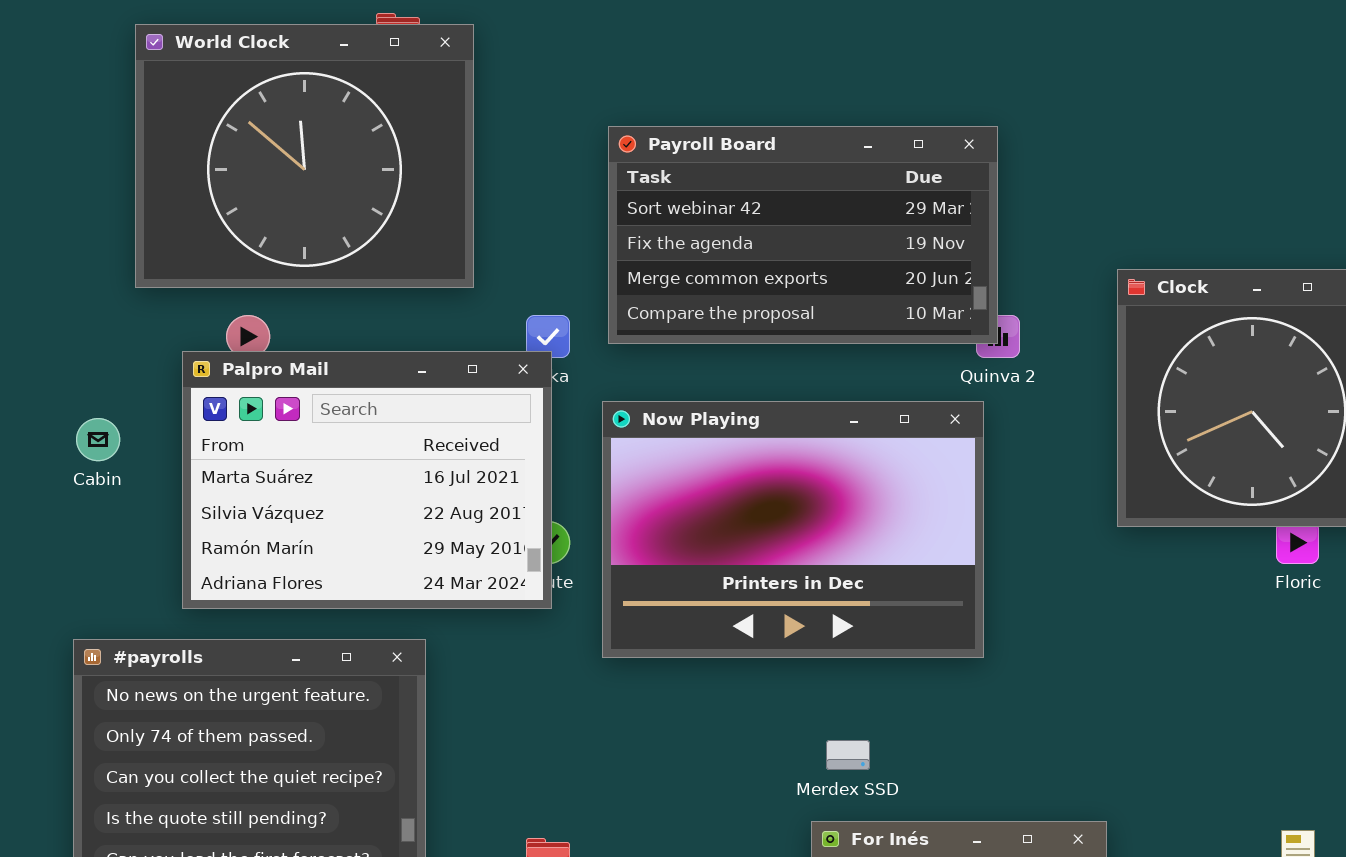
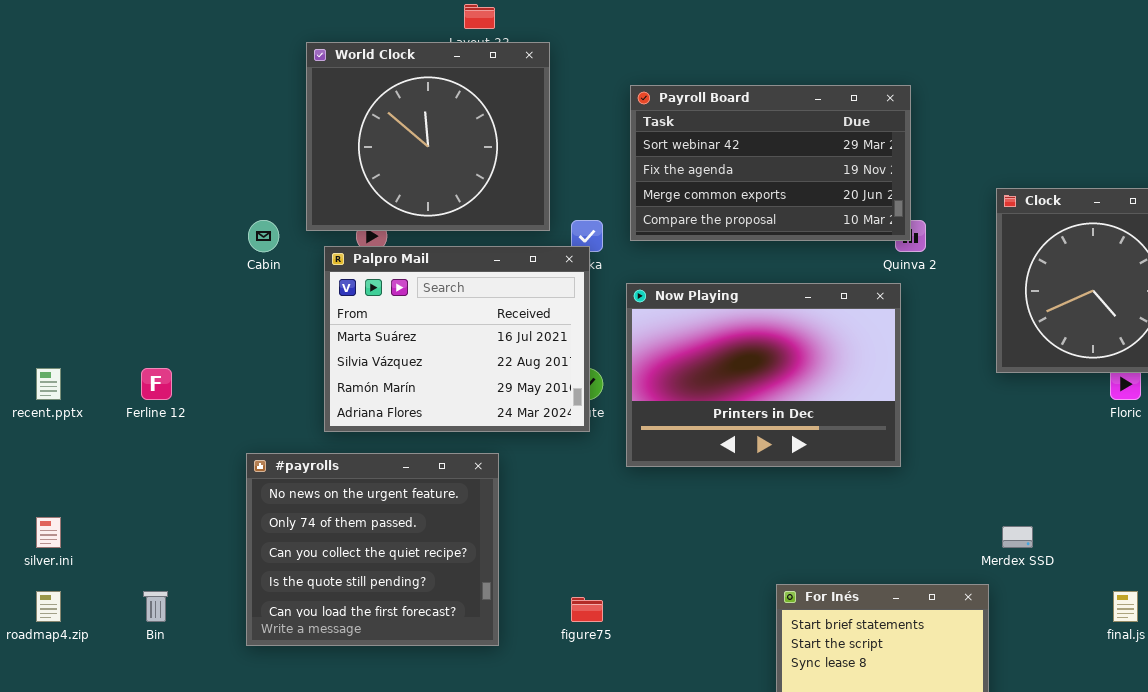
World Clock: [135,24,474,288] -> [306,42,550,231], moved
Cabin: [76,418,120,461] -> [248,220,279,252], moved
Merdex SSD: [826,740,870,770] -> [1002,526,1033,548], moved

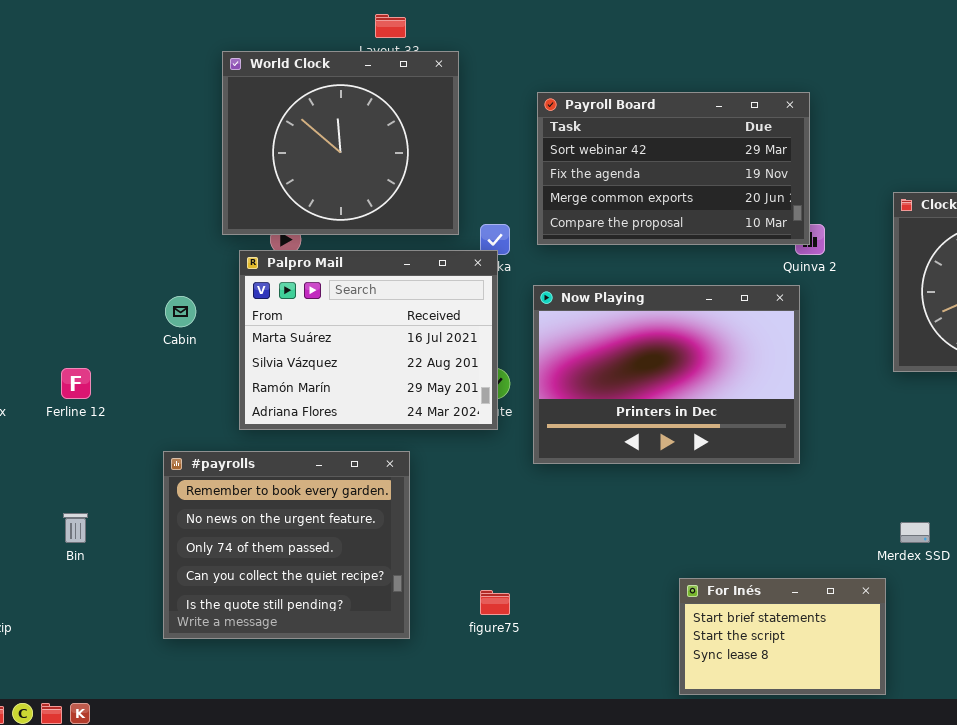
Cabin: [248,220,279,252] -> [165,296,196,327], moved
#payrolls: [246,453,499,646] -> [163,451,410,639], scrolled up 1 row
Bin: [143,591,168,622] -> [63,513,88,543], moved

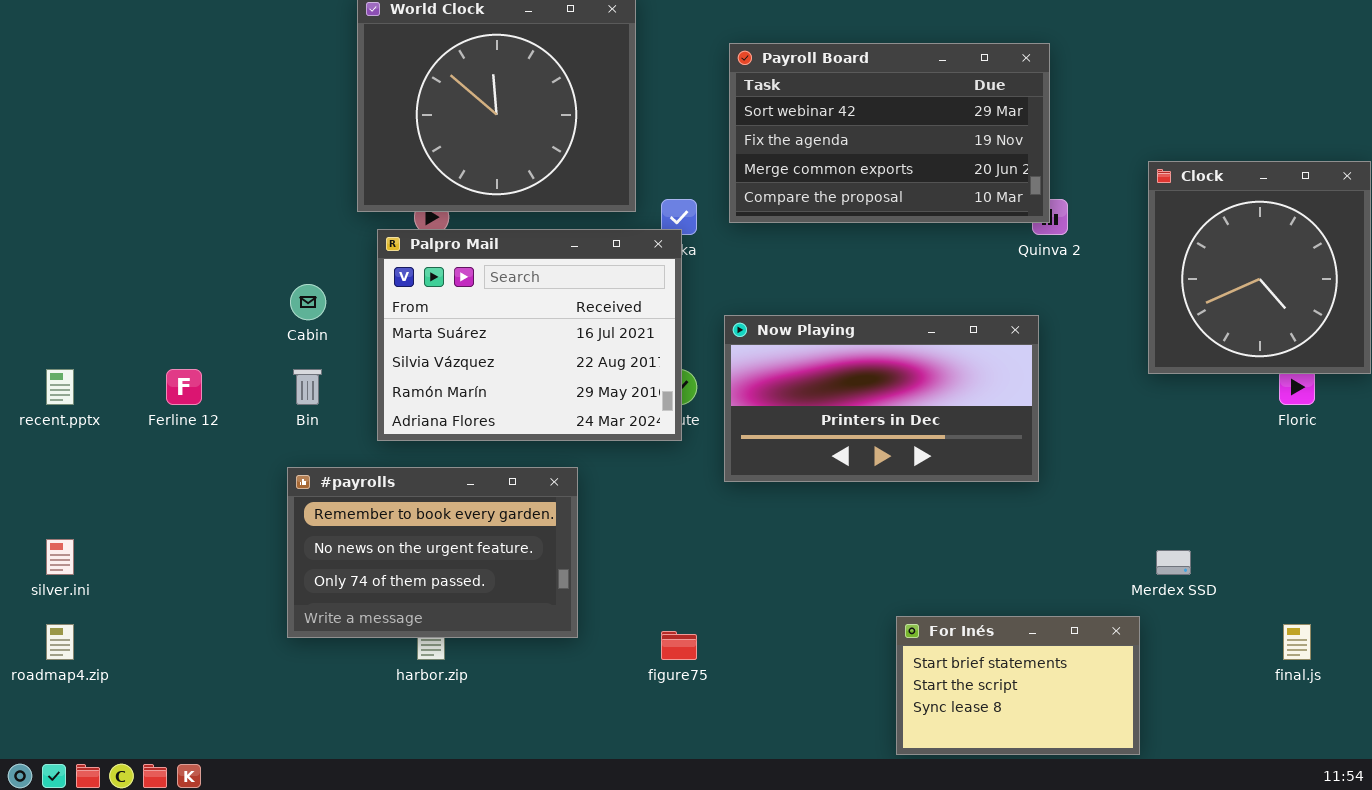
Now Playing: [533,285,800,464] -> [724,315,1039,482], resized
#payrolls: [163,451,410,639] -> [287,467,578,638], resized
Bin: [63,513,88,543] -> [293,369,322,405], moved

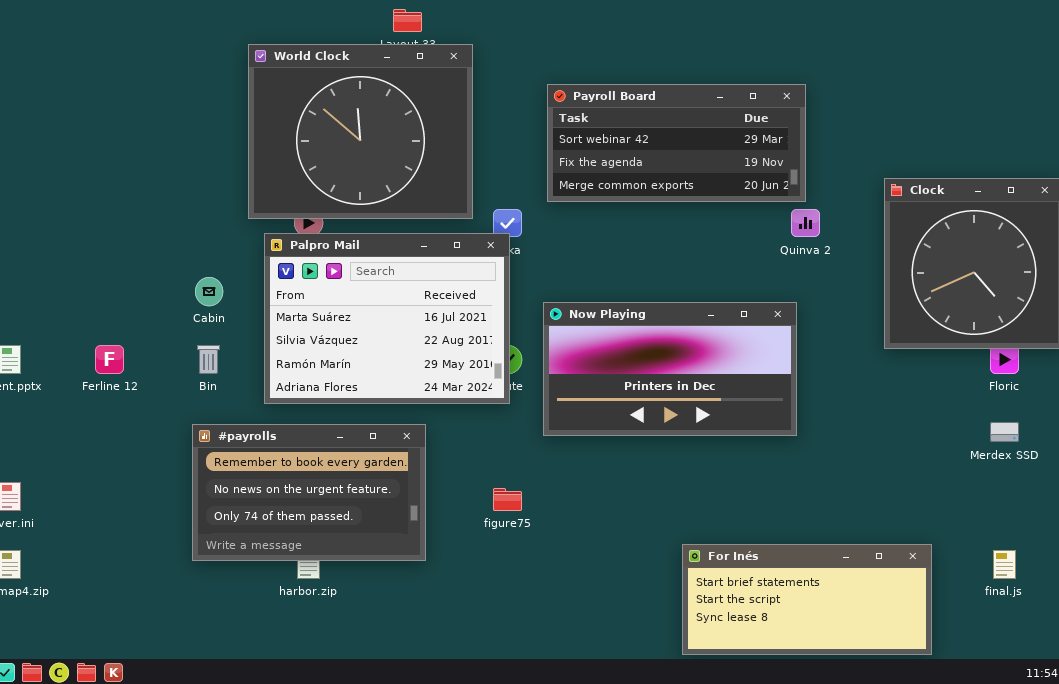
Payroll Board: [729,43,1050,223] -> [547,84,806,202], resized
Merdex SSD: [1156,550,1191,575] -> [990,422,1019,442], moved
For Inés: [896,616,1140,755] -> [682,544,932,655], resized
figure75: [661,631,697,660] -> [493,488,522,511], moved

